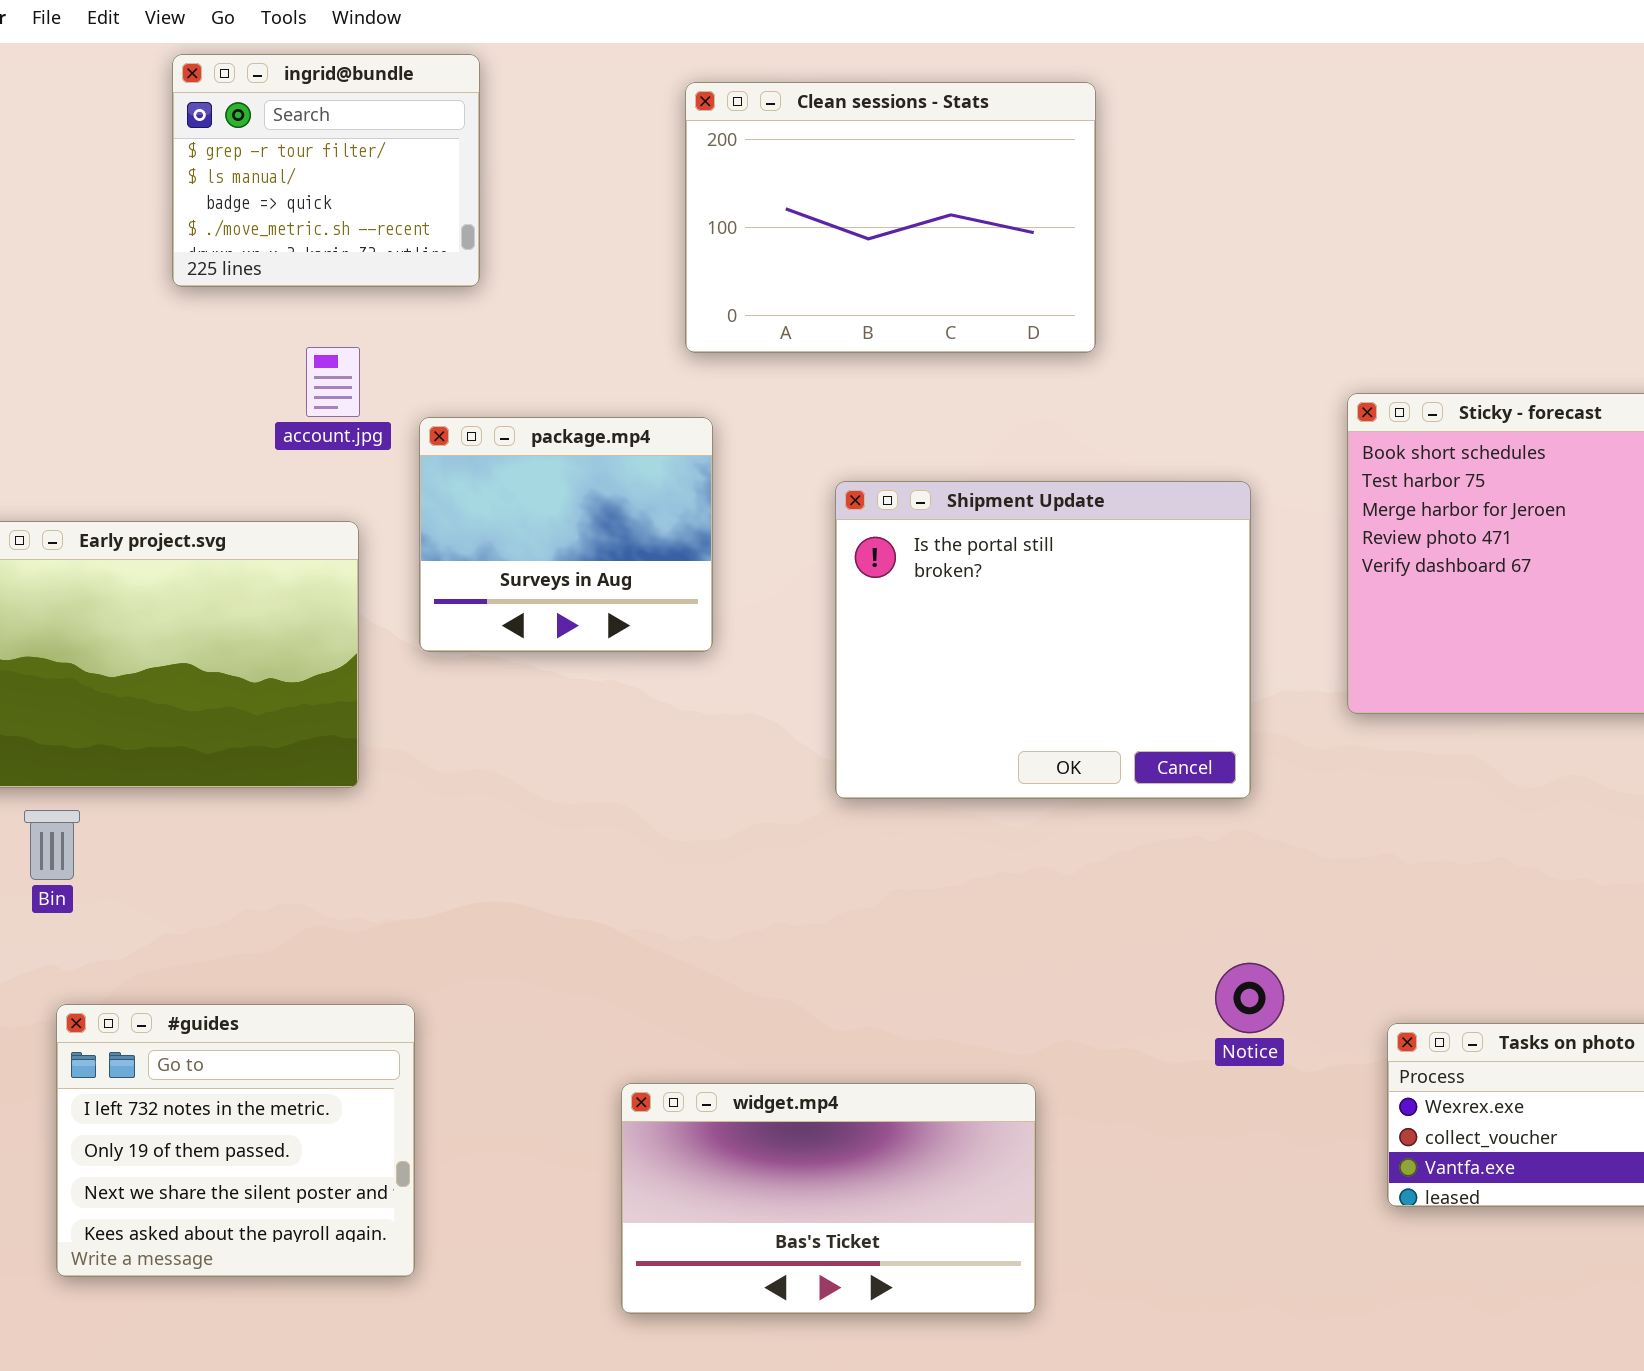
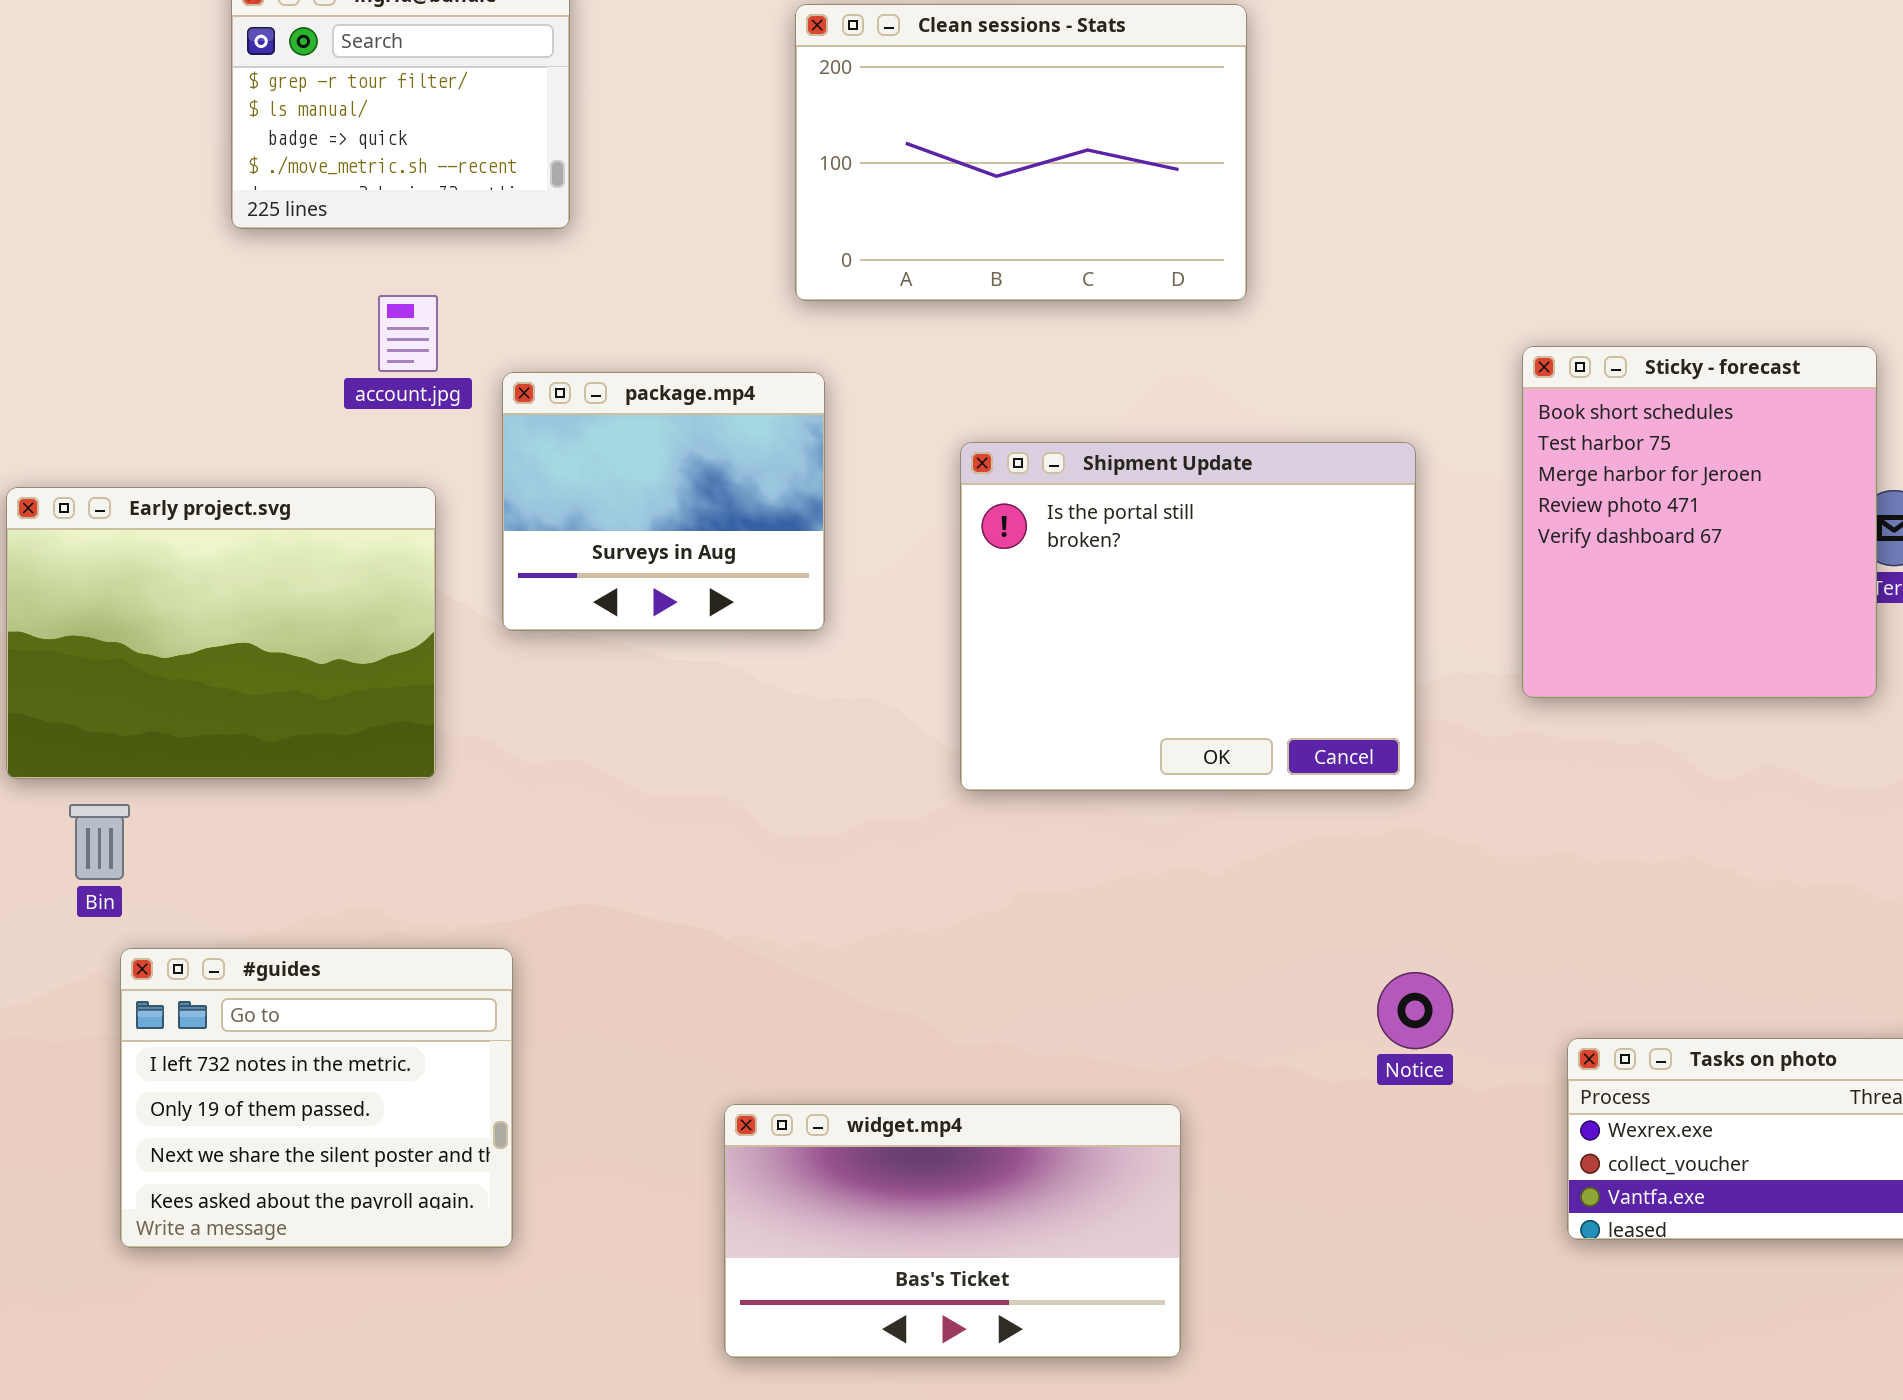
#guides: [56,1004,415,1277] -> [120,948,513,1248], moved

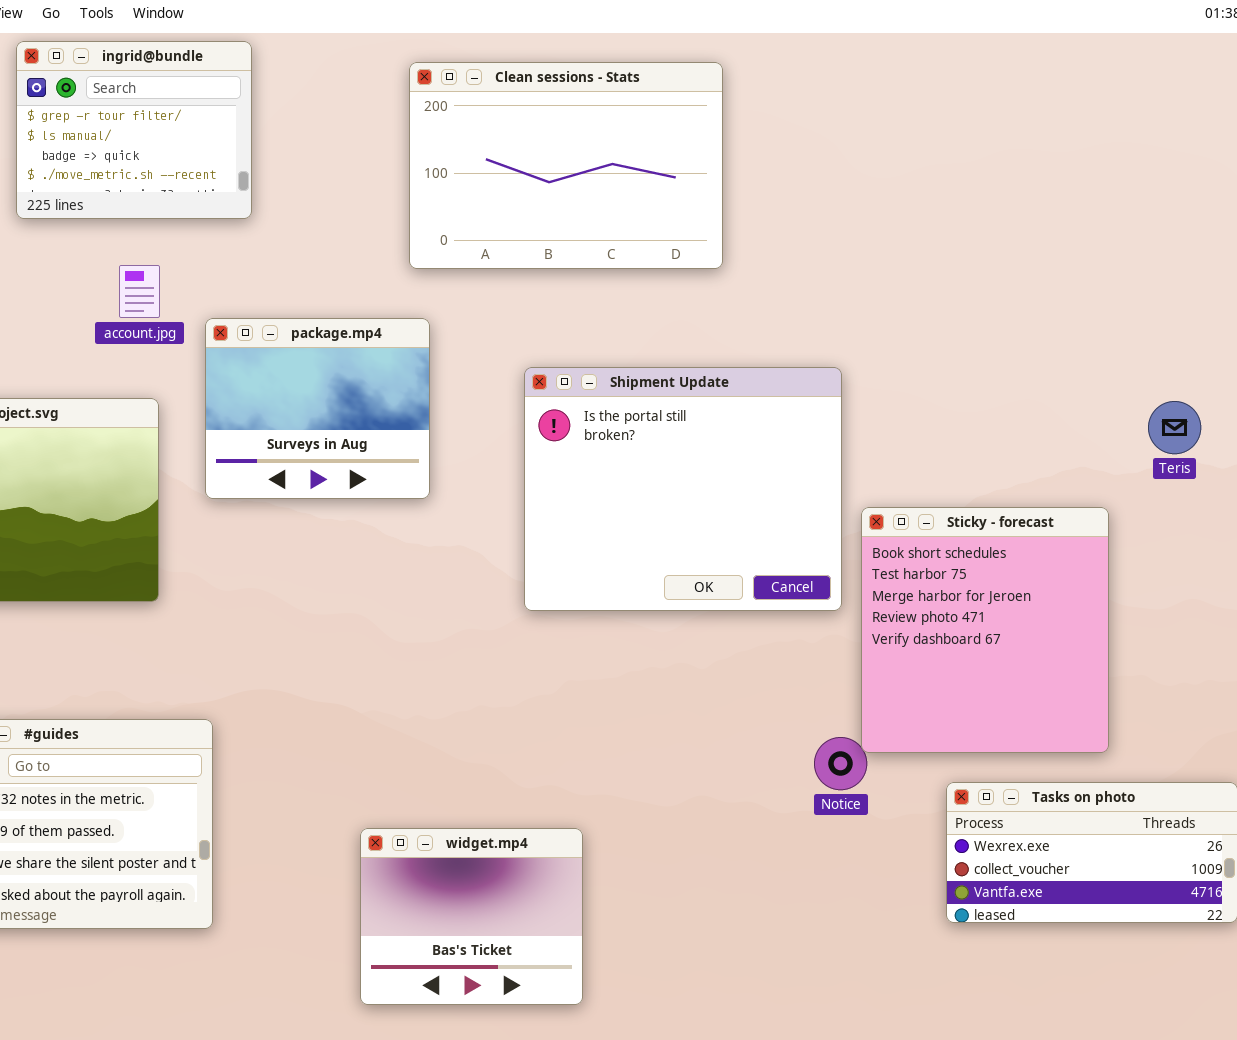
Sticky - forecast: [1522,346,1877,698] -> [861,507,1109,753], moved
widget.mp4: [724,1104,1181,1358] -> [360,828,583,1005], resized

